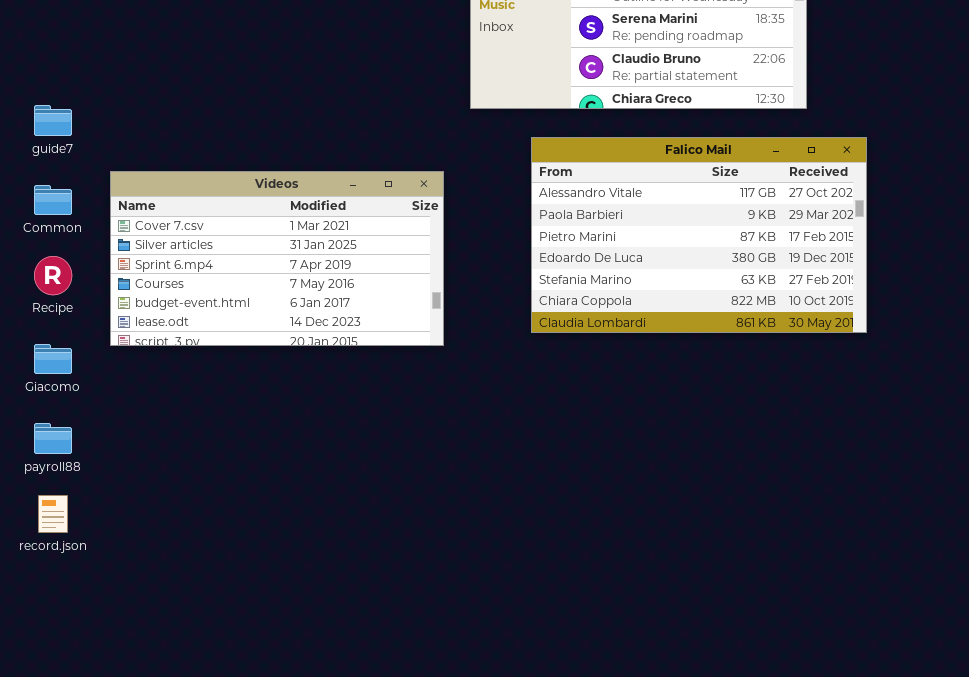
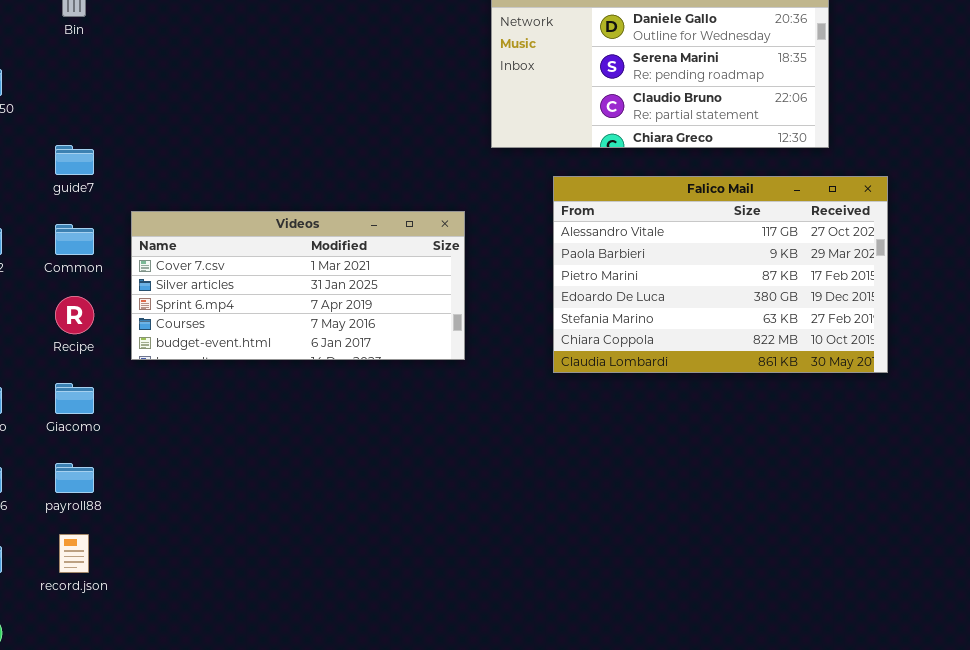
Videos: [110,171,444,346] -> [131,211,465,360], resized

